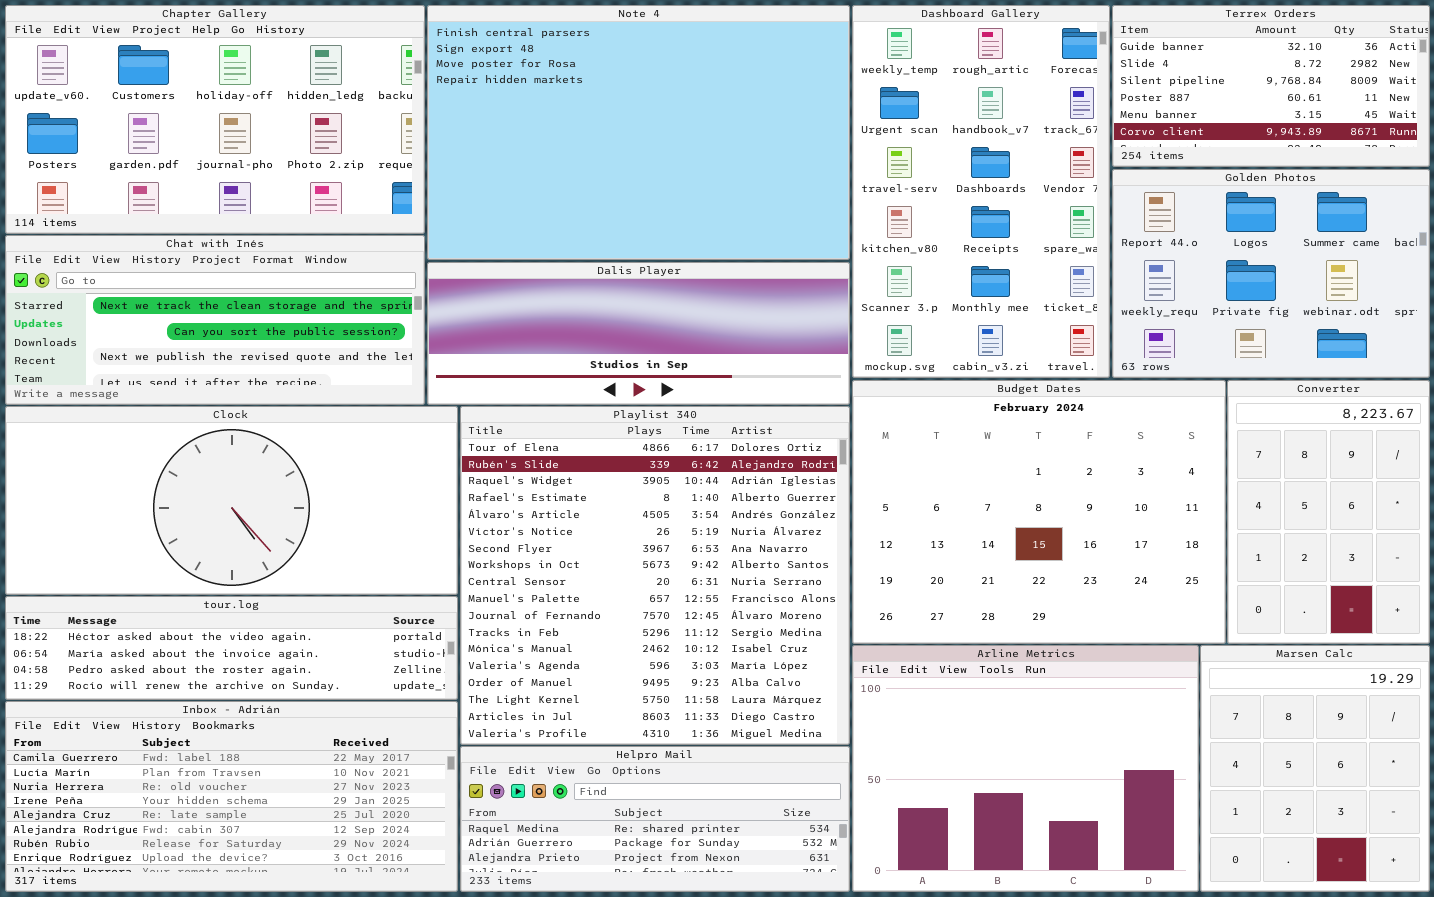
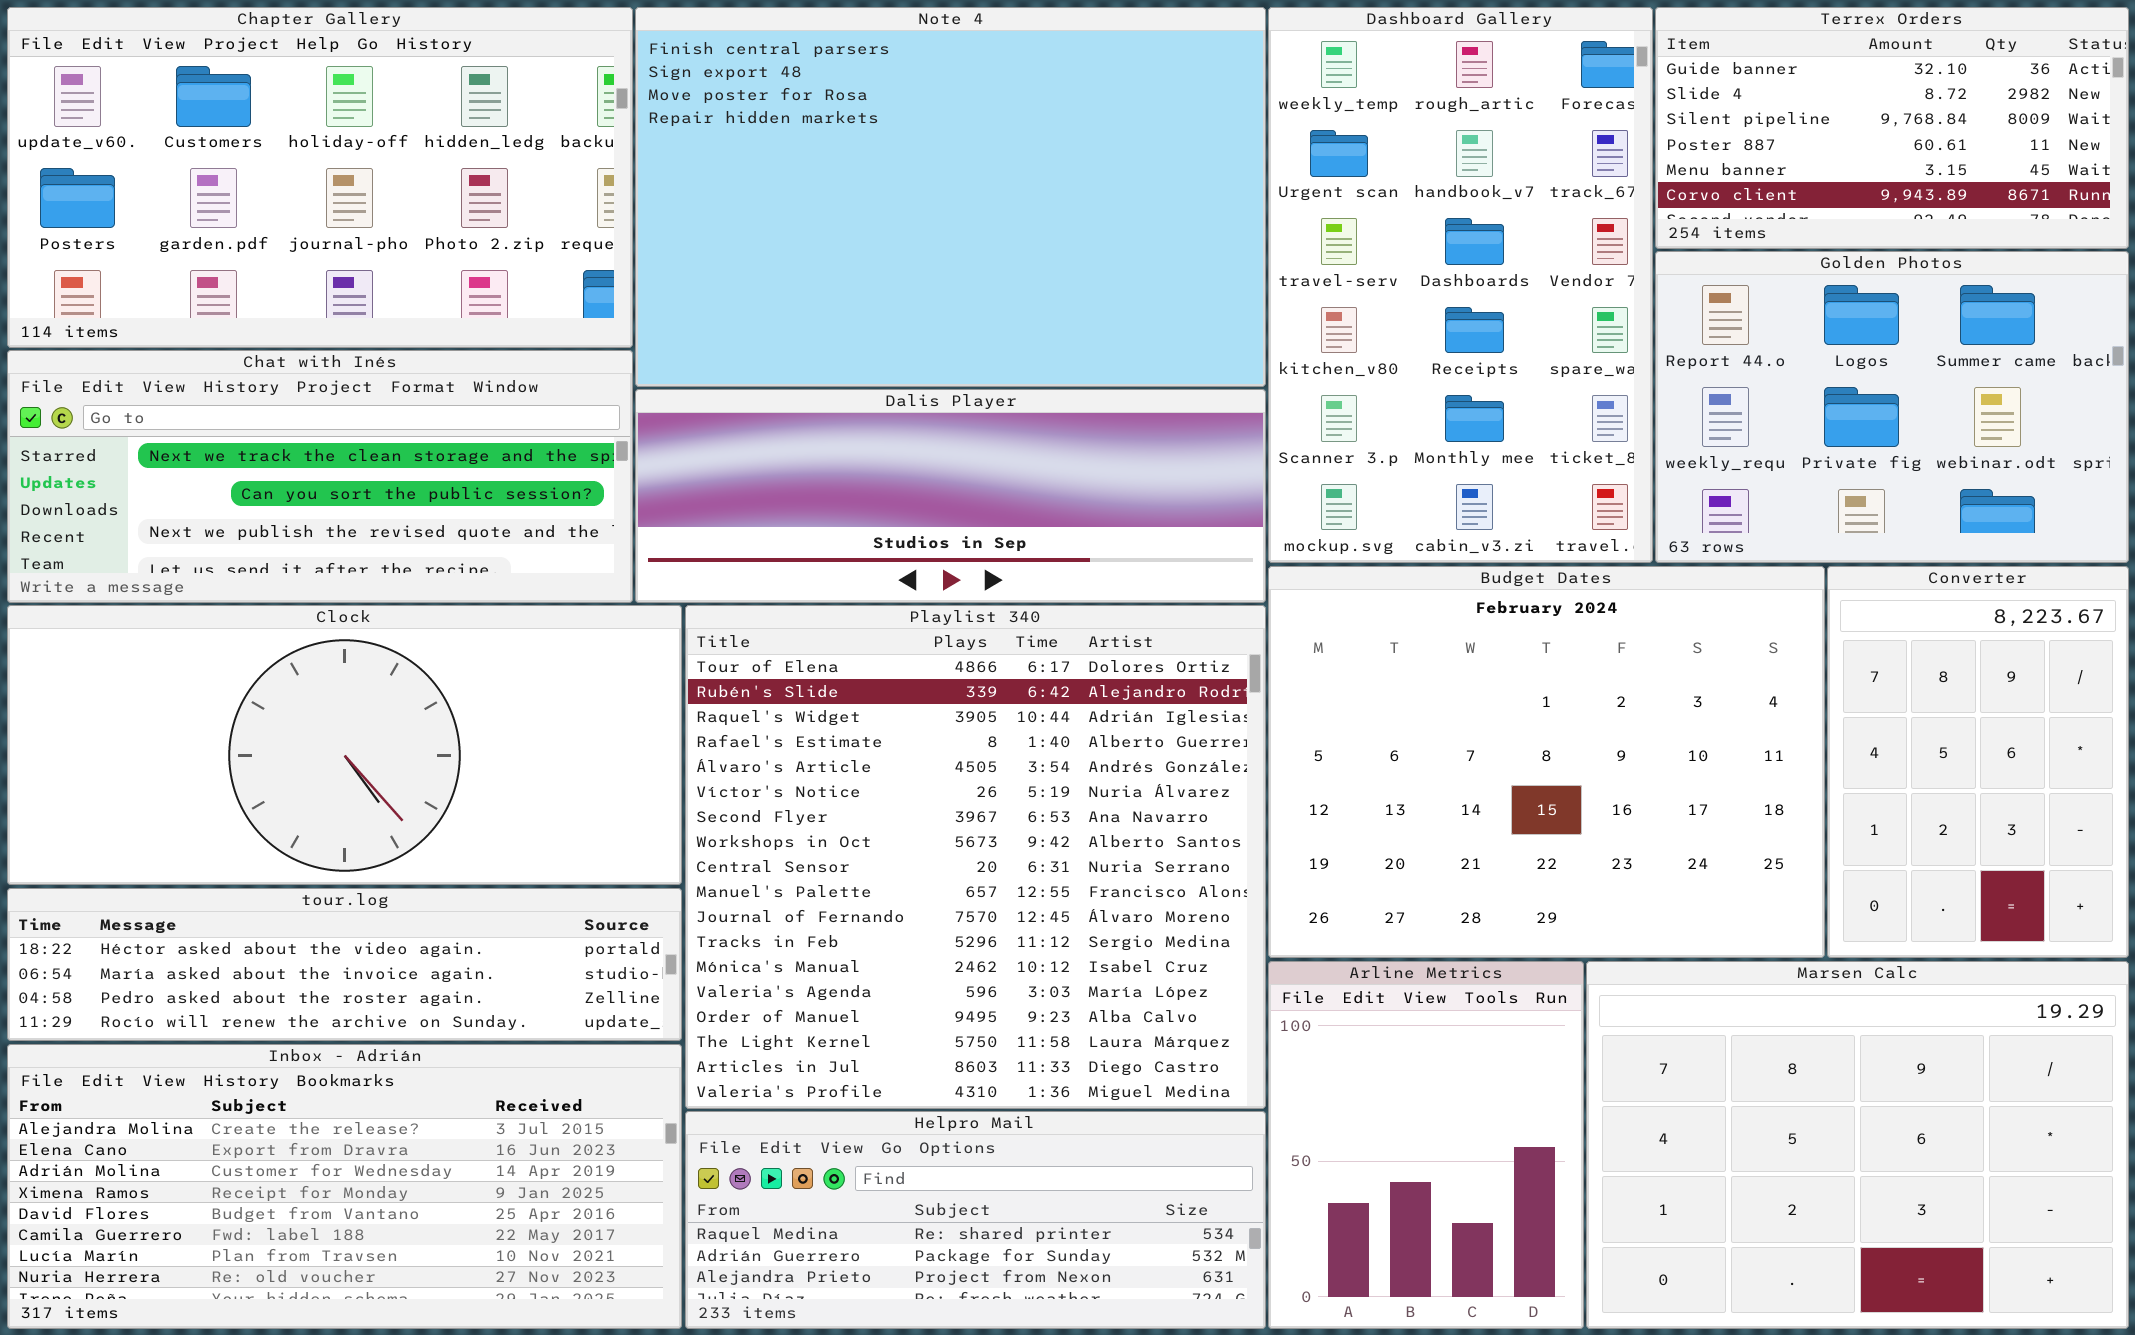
Arline Metrics: [852,645,1199,892] -> [1268,961,1584,1329], resized
Marsen Calc: [1200,645,1430,892] -> [1586,961,2129,1329], resized
Inbox - Adrián: [5,701,458,892] -> [7,1044,682,1329], scrolled up 5 rows

